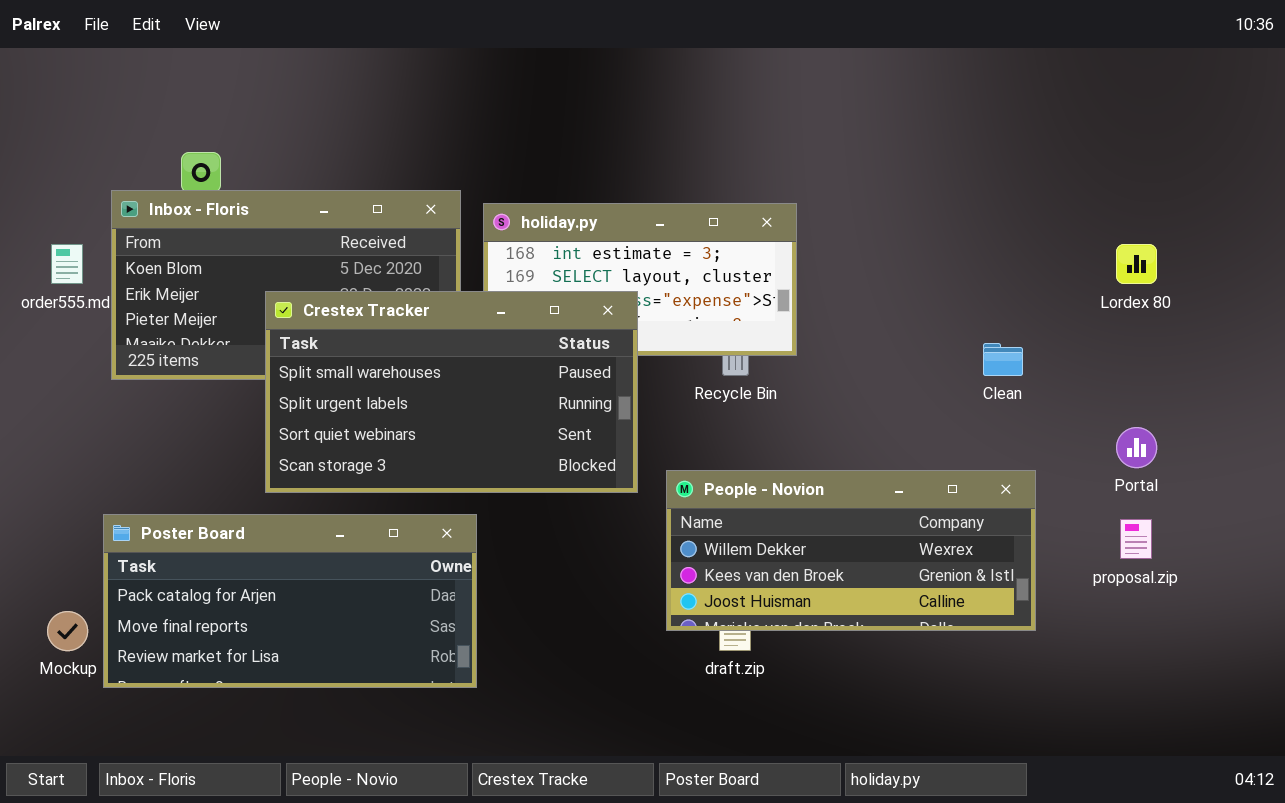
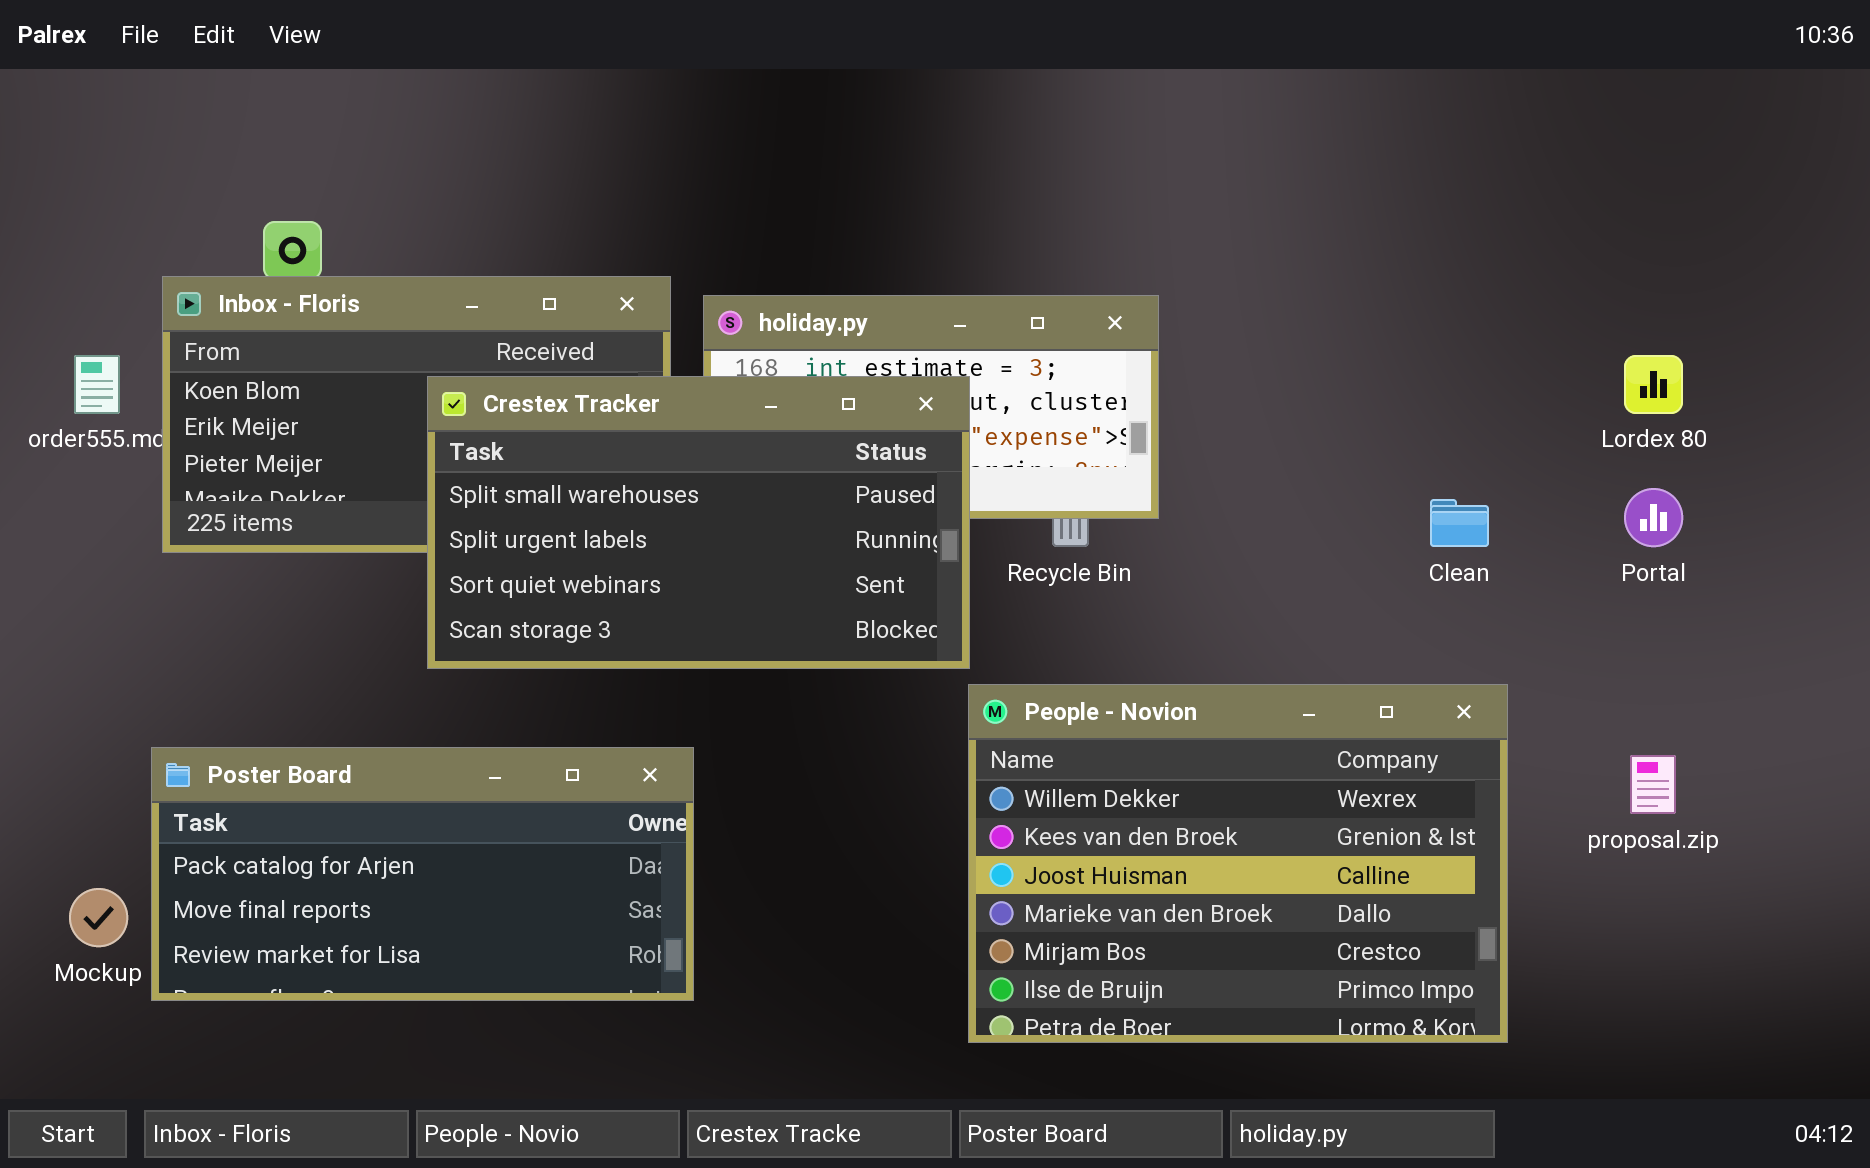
Crestex Tracker: [265,291,638,493] -> [427,376,970,669], moved
Portal: [1116,427,1157,468] -> [1624,488,1683,547], moved
People - Novion: [666,470,1036,631] -> [968,684,1508,1043], resized

